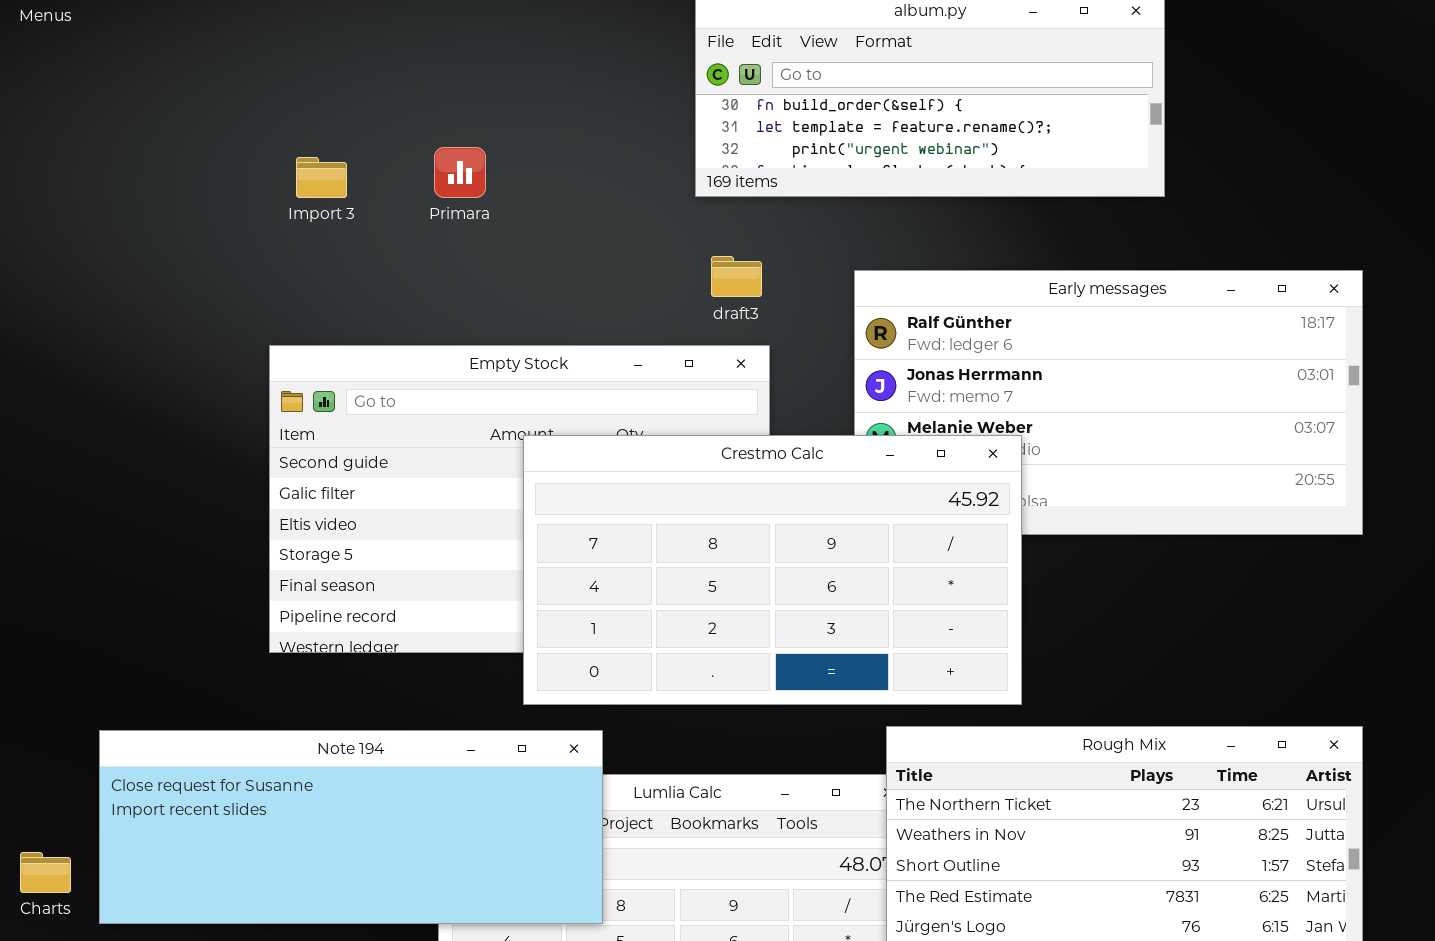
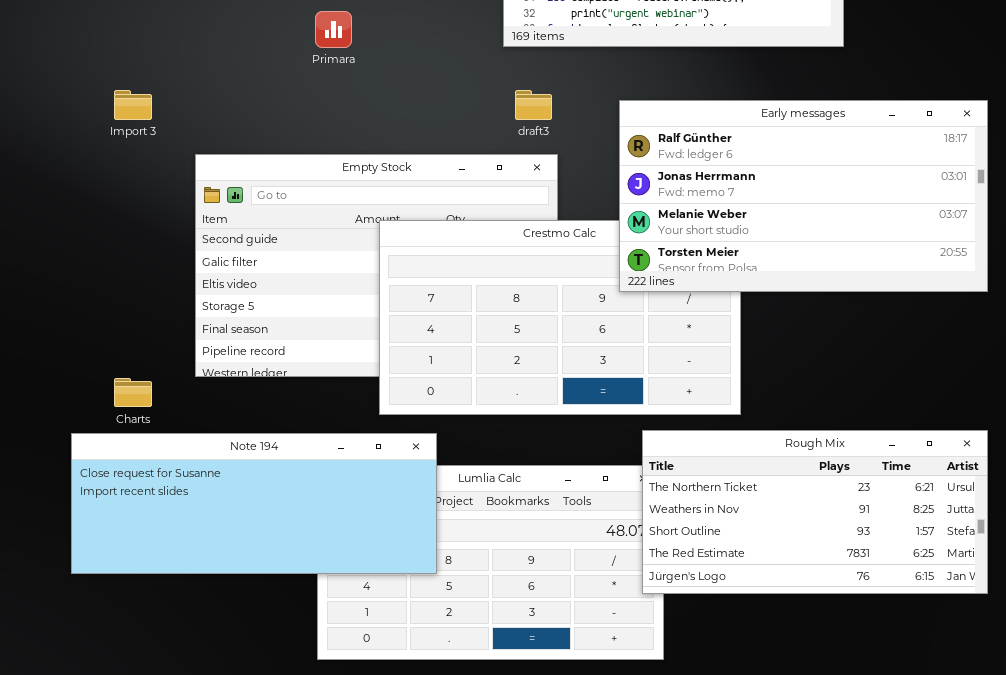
Import 3: [296,157,347,198] -> [114,90,152,120], moved
Early messages: [854,270,1363,535] -> [619,100,988,292], raised
Charts: [20,852,71,893] -> [114,378,152,407], moved

